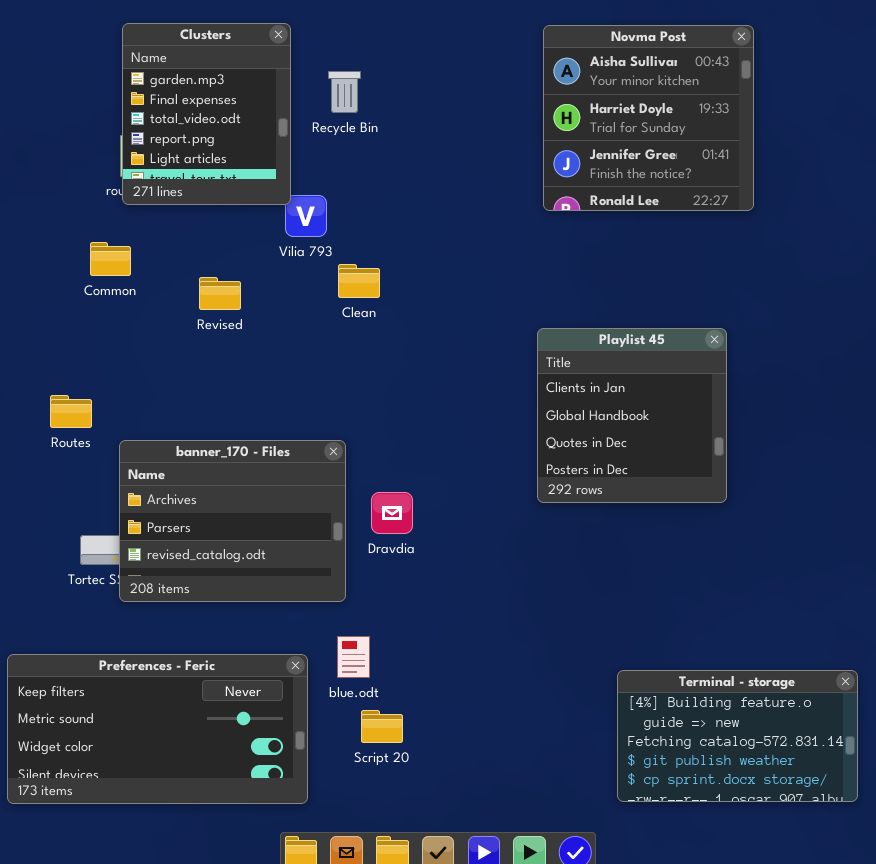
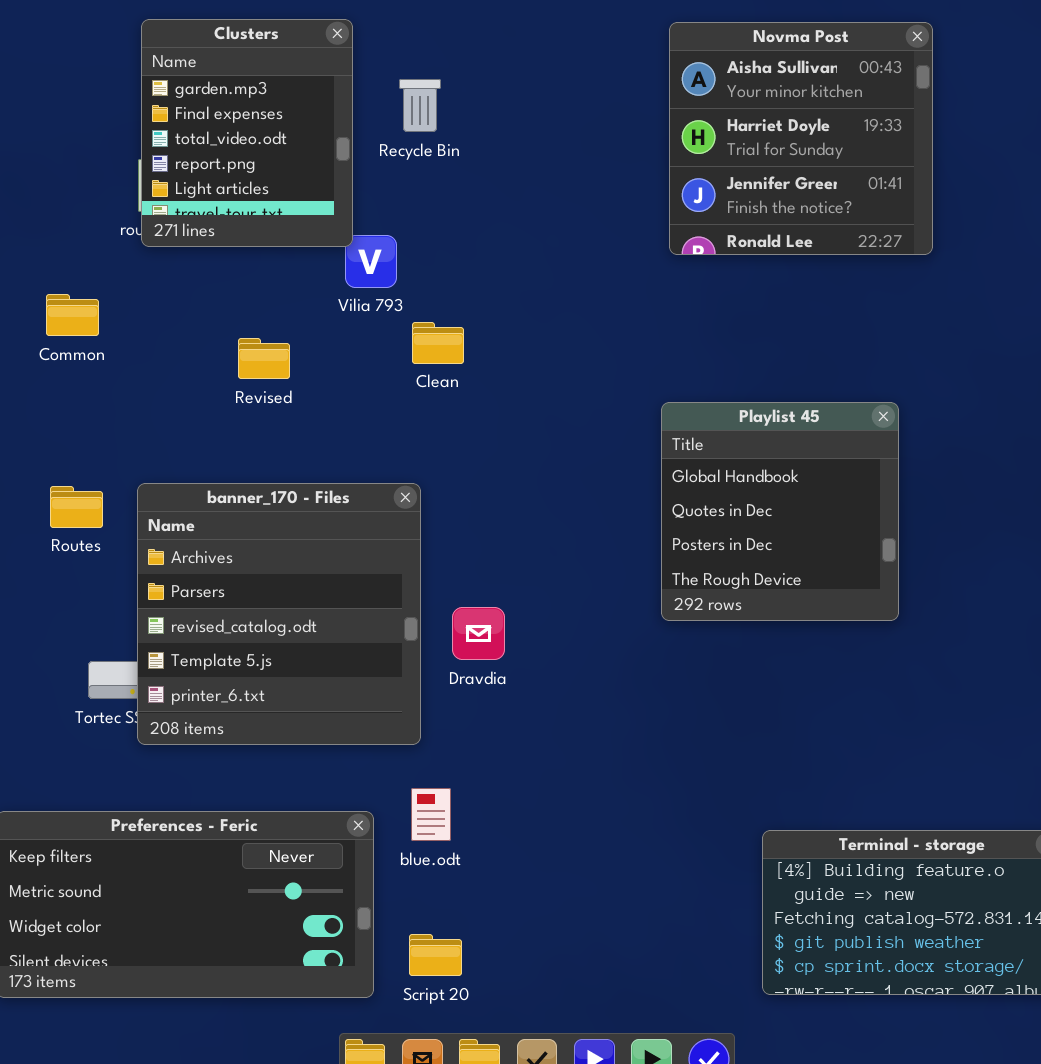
Common: [90,242,131,276] -> [46,294,99,336], moved
Playlist 45: [537,328,727,503] -> [661,402,899,621], scrolled down 1 row
banner_170 - Files: [119,440,346,602] -> [137,483,421,745], resized
Script 20: [361,710,403,743] -> [409,934,462,976], moved

